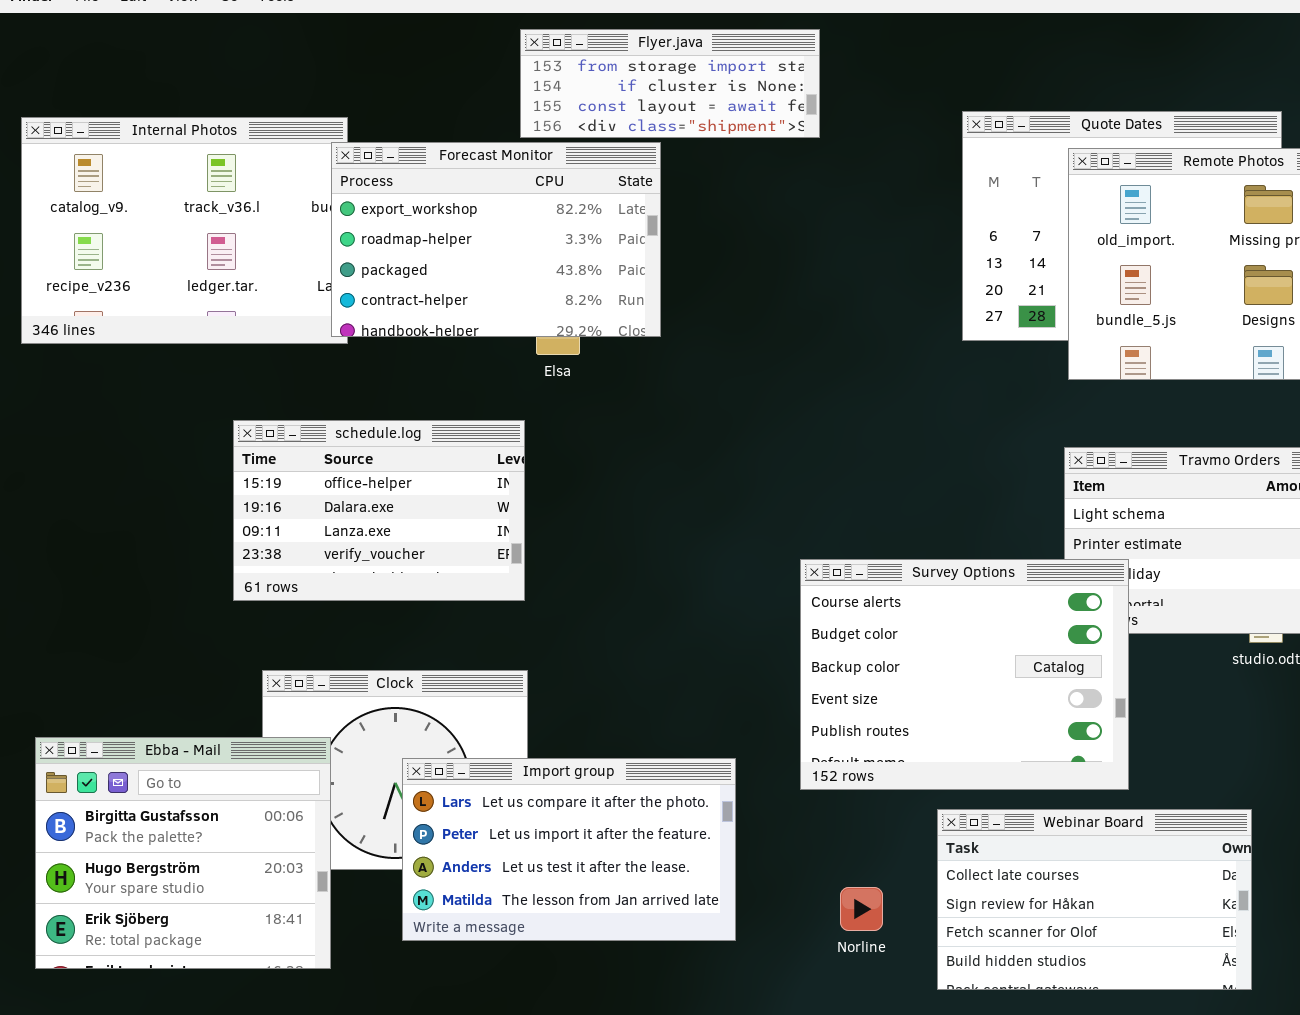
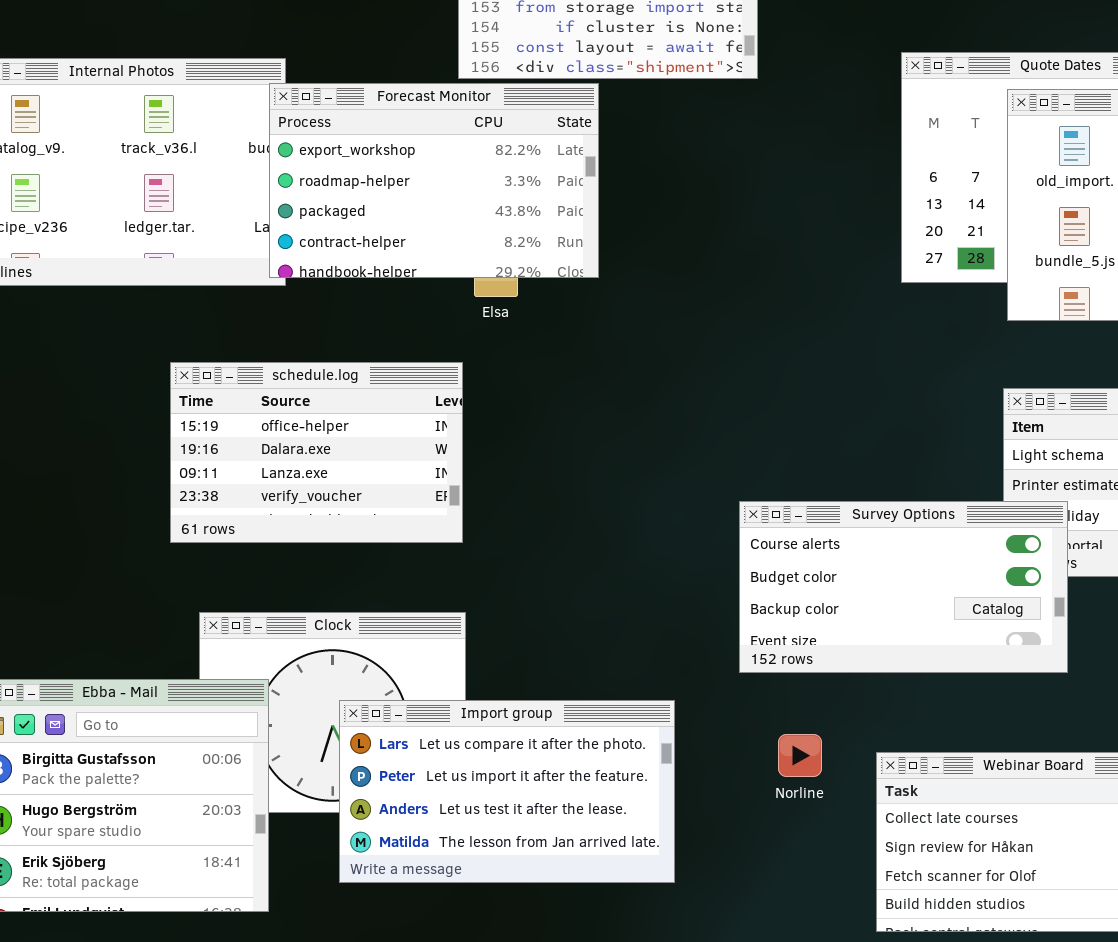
Survey Options: [800,559,1129,790] -> [739,501,1068,673], resized
Norline: [840,887,883,931] -> [778,734,822,777], moved

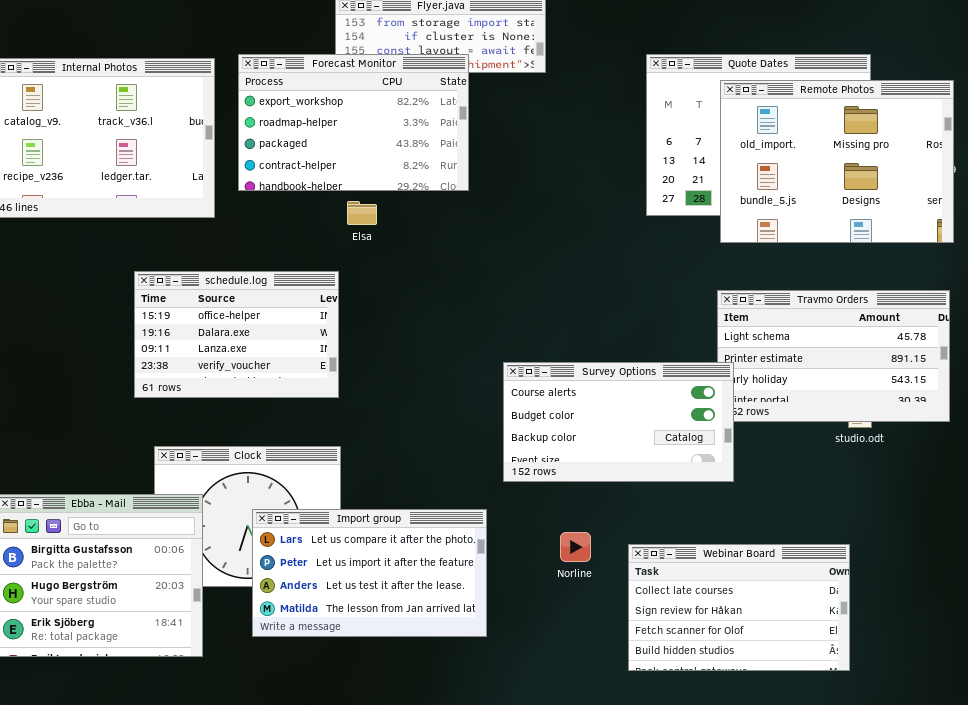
Forecast Monitor: [269,83,599,278] -> [238,54,469,191], moved
Survey Options: [739,501,1068,673] -> [503,362,734,482], moved

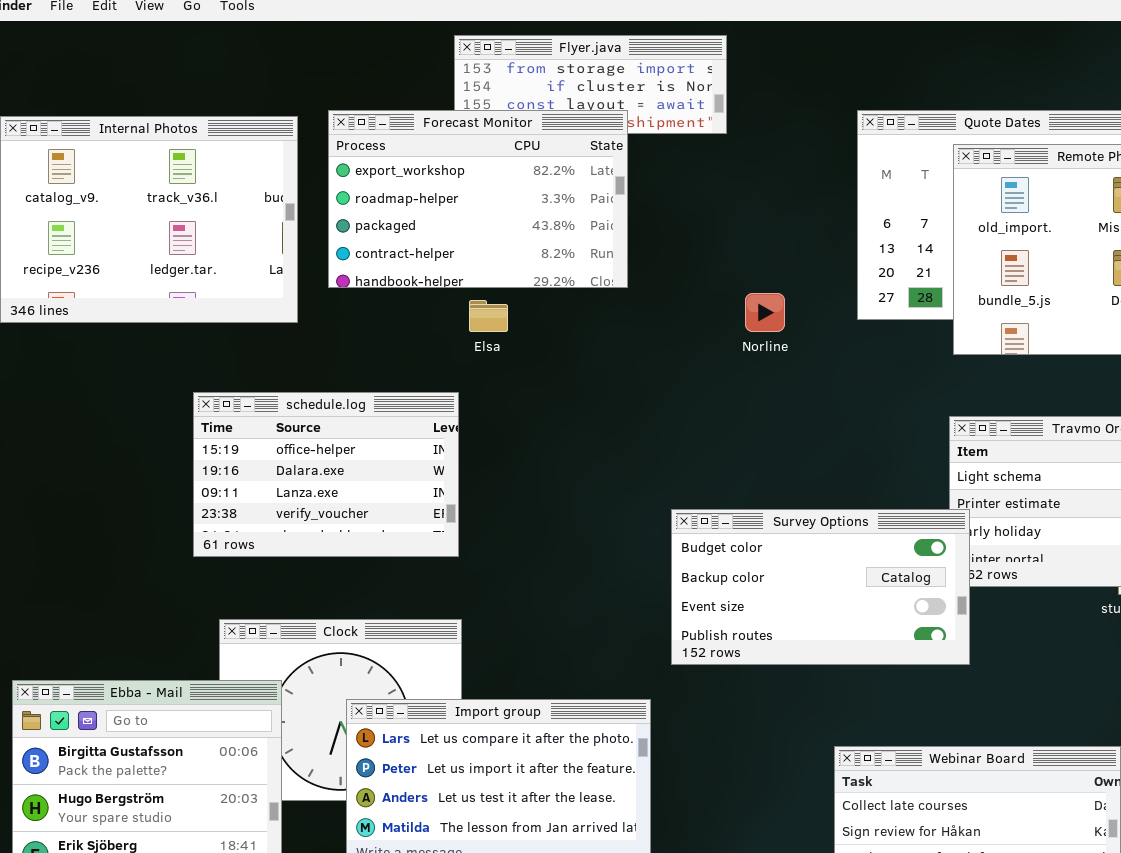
Survey Options: [503,362,734,482] -> [671,509,970,665], scrolled down 1 row
Norline: [560,532,591,562] -> [745,293,785,332], moved

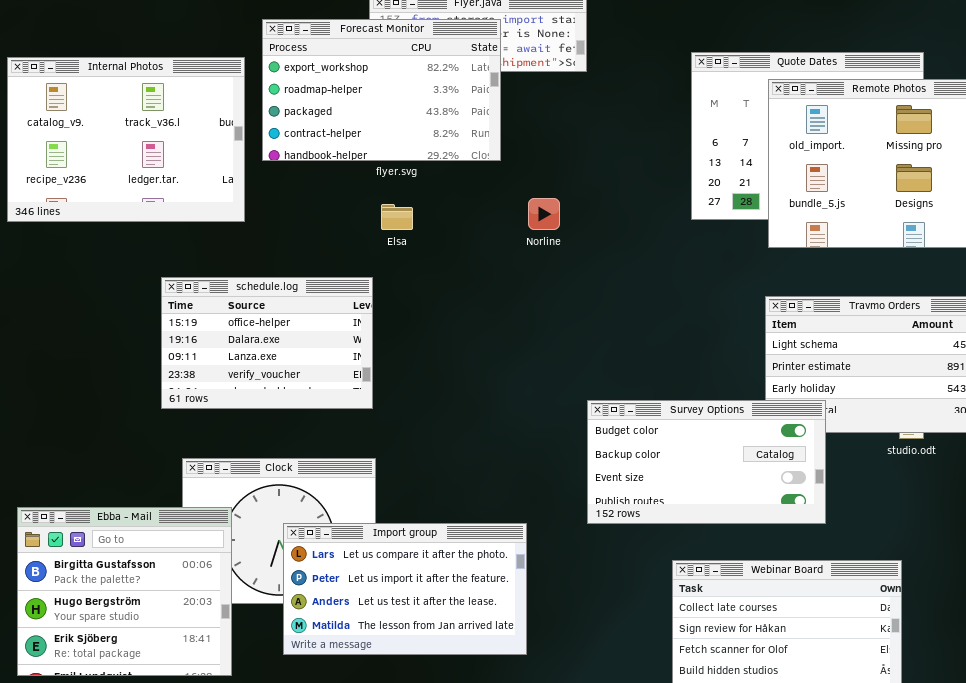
Forecast Monitor: [328,110,628,288] -> [262,19,501,161], moved
Norline: [745,293,785,332] -> [528,198,560,230], moved
Survey Options: [671,509,970,665] -> [587,400,826,524], moved

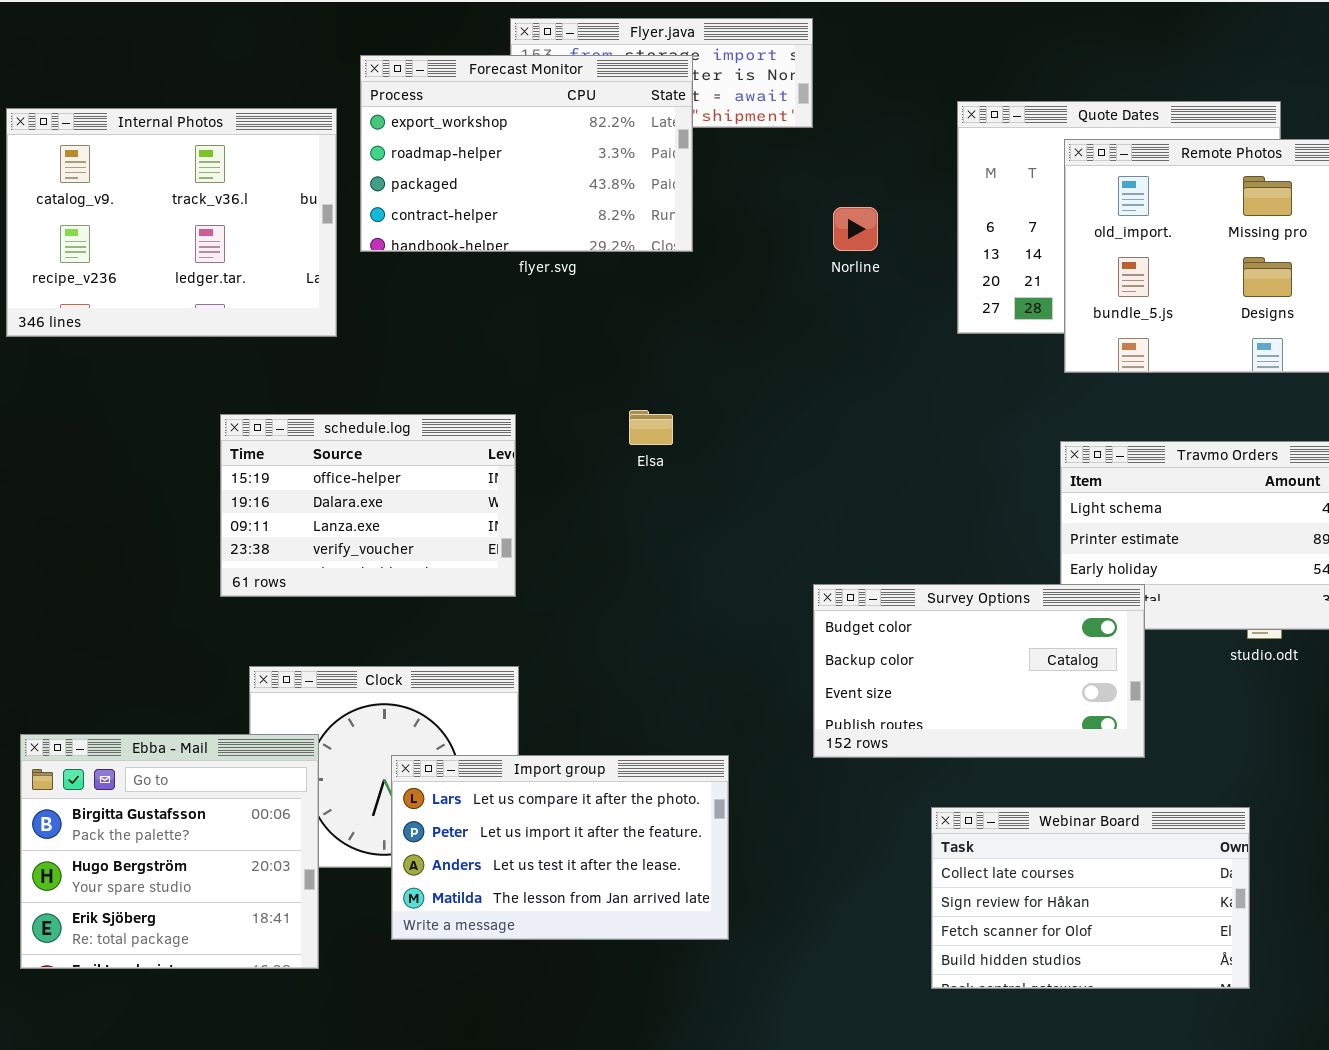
Norline: [528,198,560,230] -> [833,207,878,251], moved
Elsa: [381,204,413,230] -> [629,410,673,445], moved

